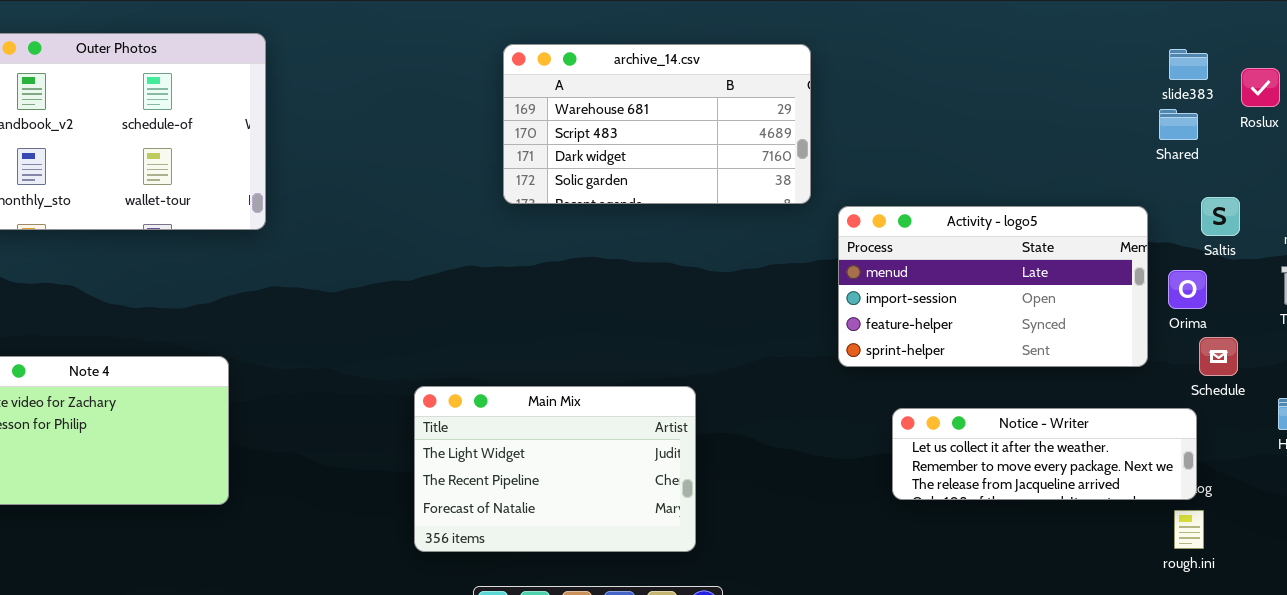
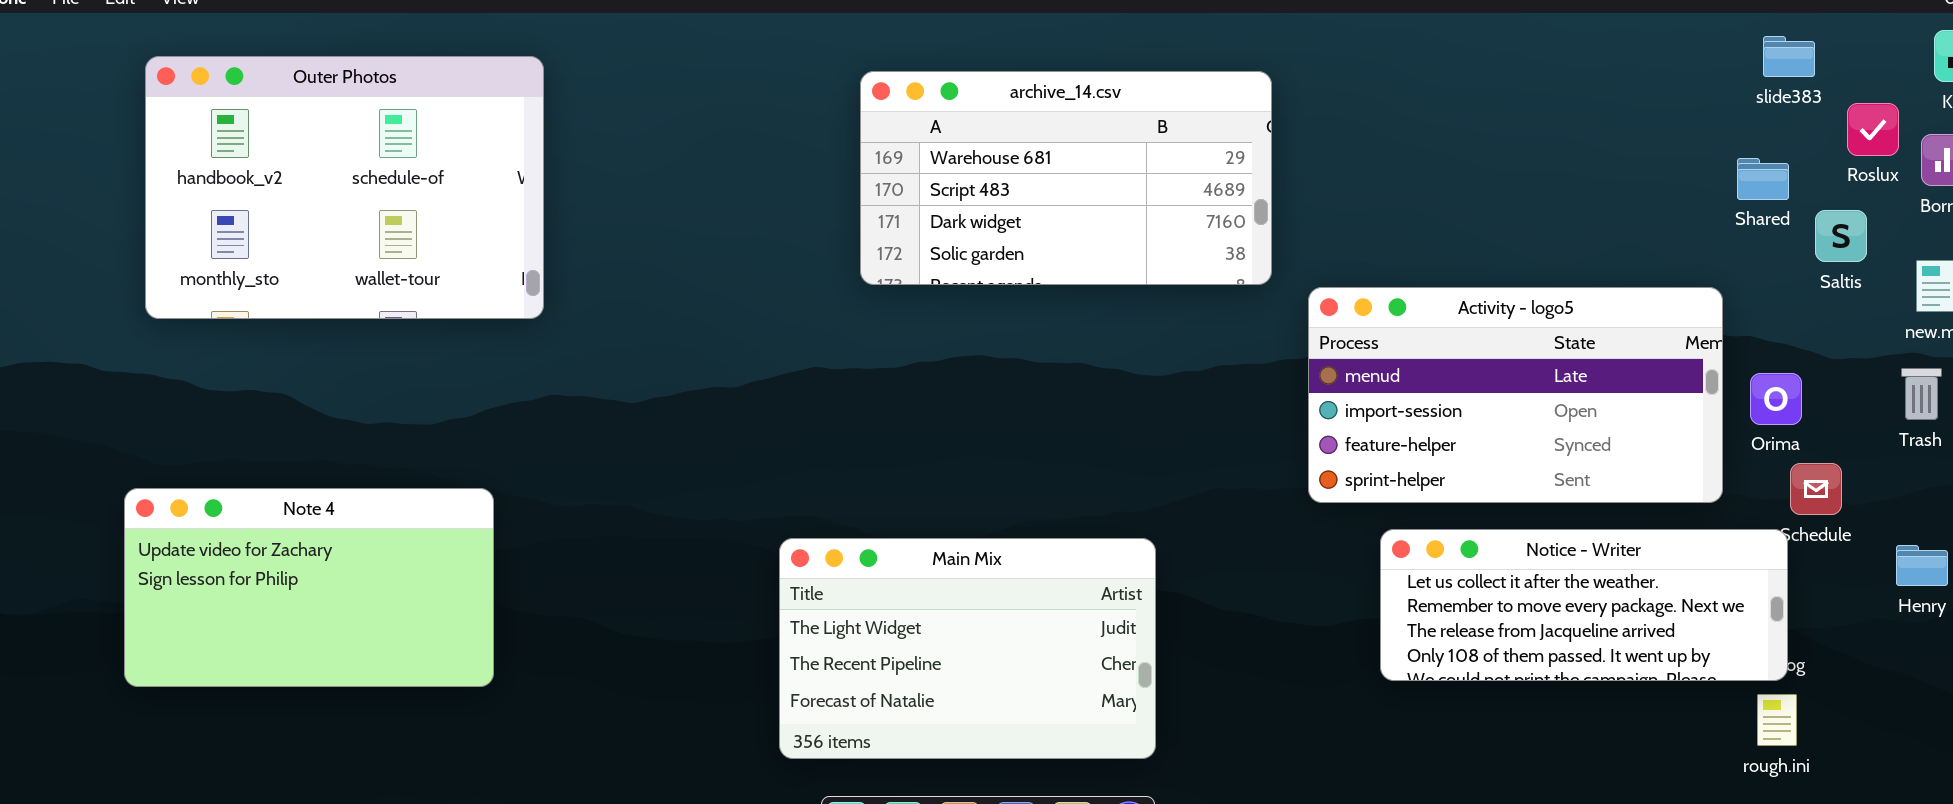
slide383: [1169,49,1208,80] -> [1763,36,1815,77], moved
Saltis: [1201,197,1240,236] -> [1815,210,1867,262], moved
Main Mix: [414,386,696,552] -> [779,538,1156,759], moved
Notice - Writer: [892,408,1197,500] -> [1380,529,1788,681], resized

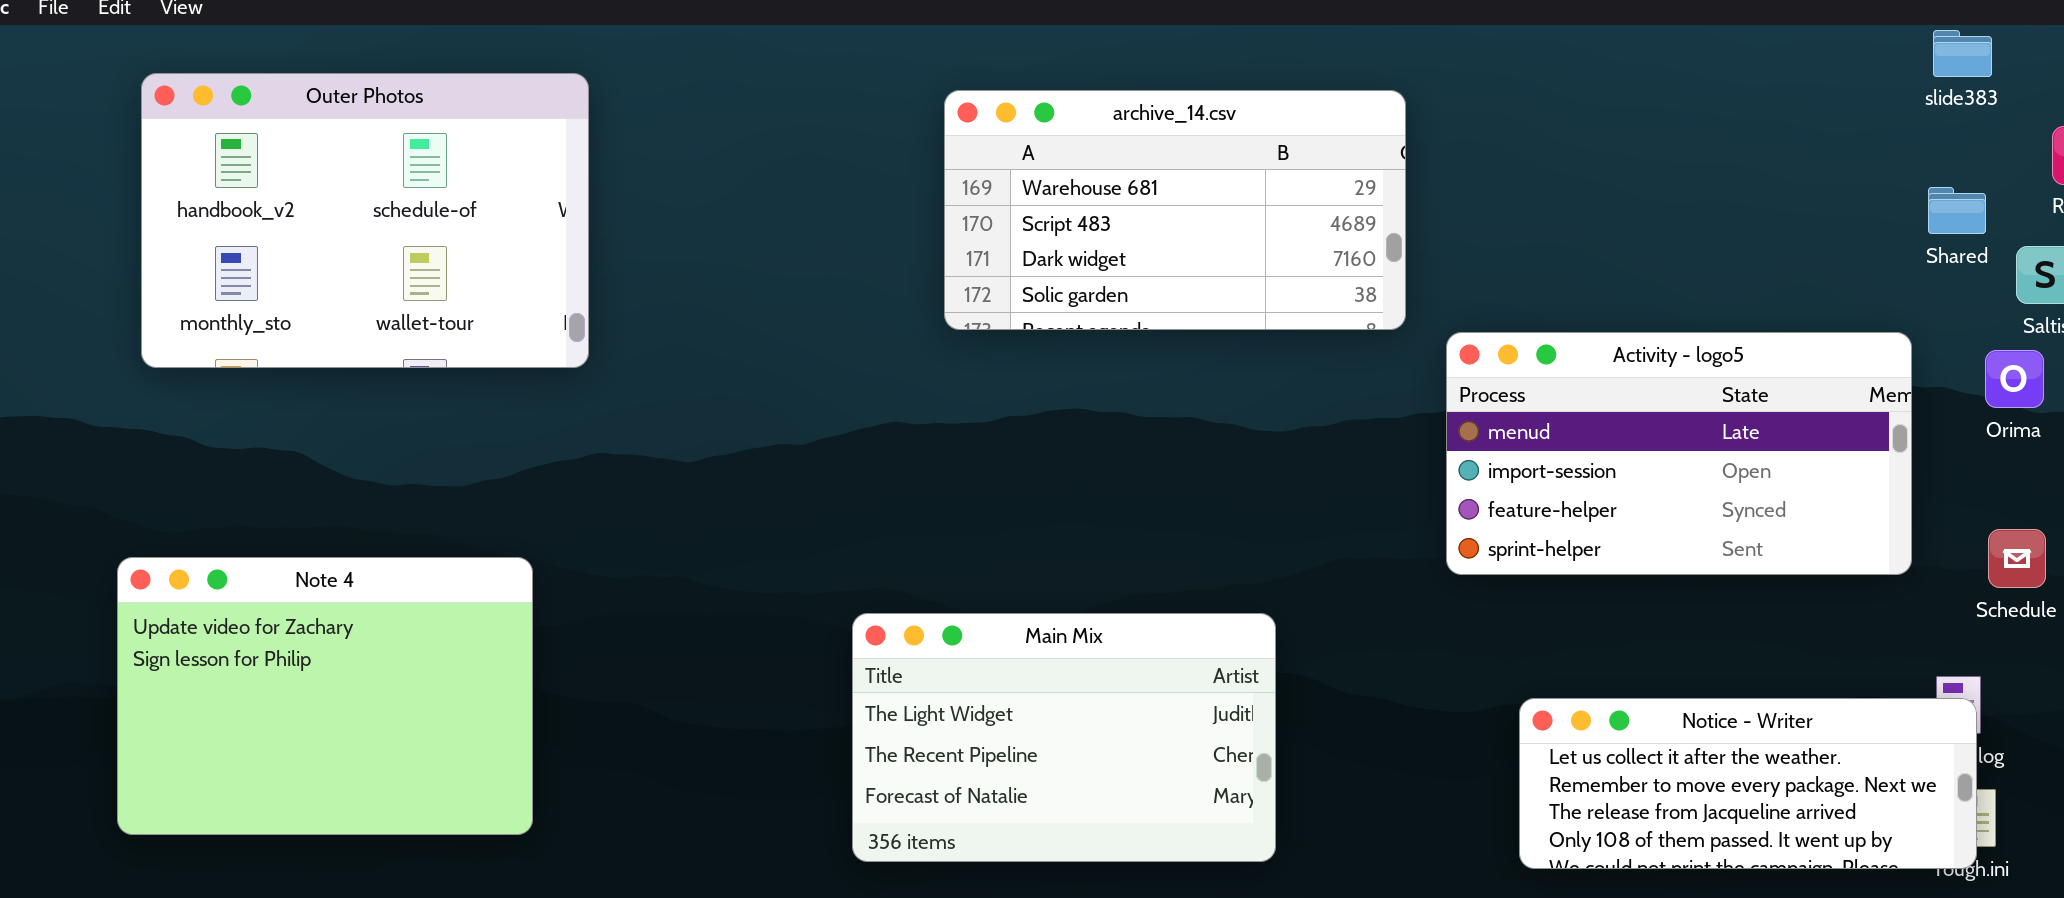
slide383: [1763,36,1815,77] -> [1933,30,1992,77], moved
Orima: [1750,373,1802,425] -> [1985,350,2044,408], moved
Note 4: [124,488,494,687] -> [117,557,533,835], resized
Notice - Writer: [1380,529,1788,681] -> [1519,698,1977,869], moved

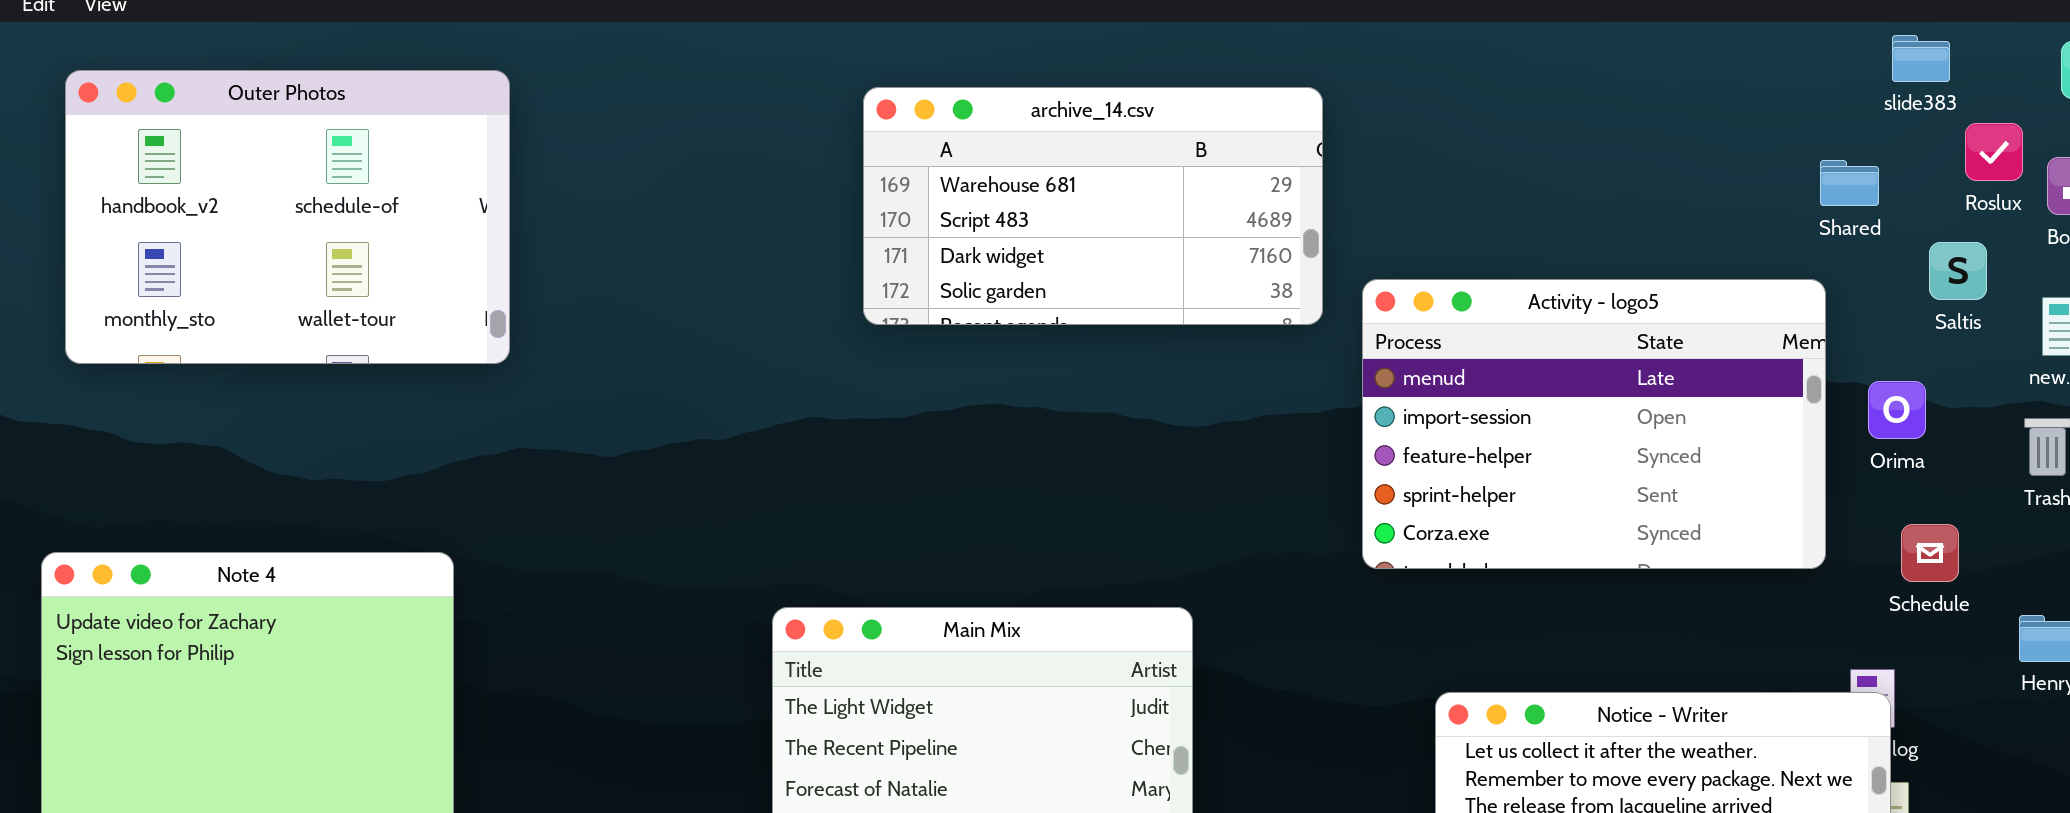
slide383: [1933,30,1992,77] -> [1892,35,1950,82], moved
Shared: [1928,187,1986,234] -> [1820,160,1879,206], moved
Activity - logo5: [1446,332,1912,575] -> [1362,279,1826,569], resized
Orima: [1985,350,2044,408] -> [1868,381,1926,439], moved

